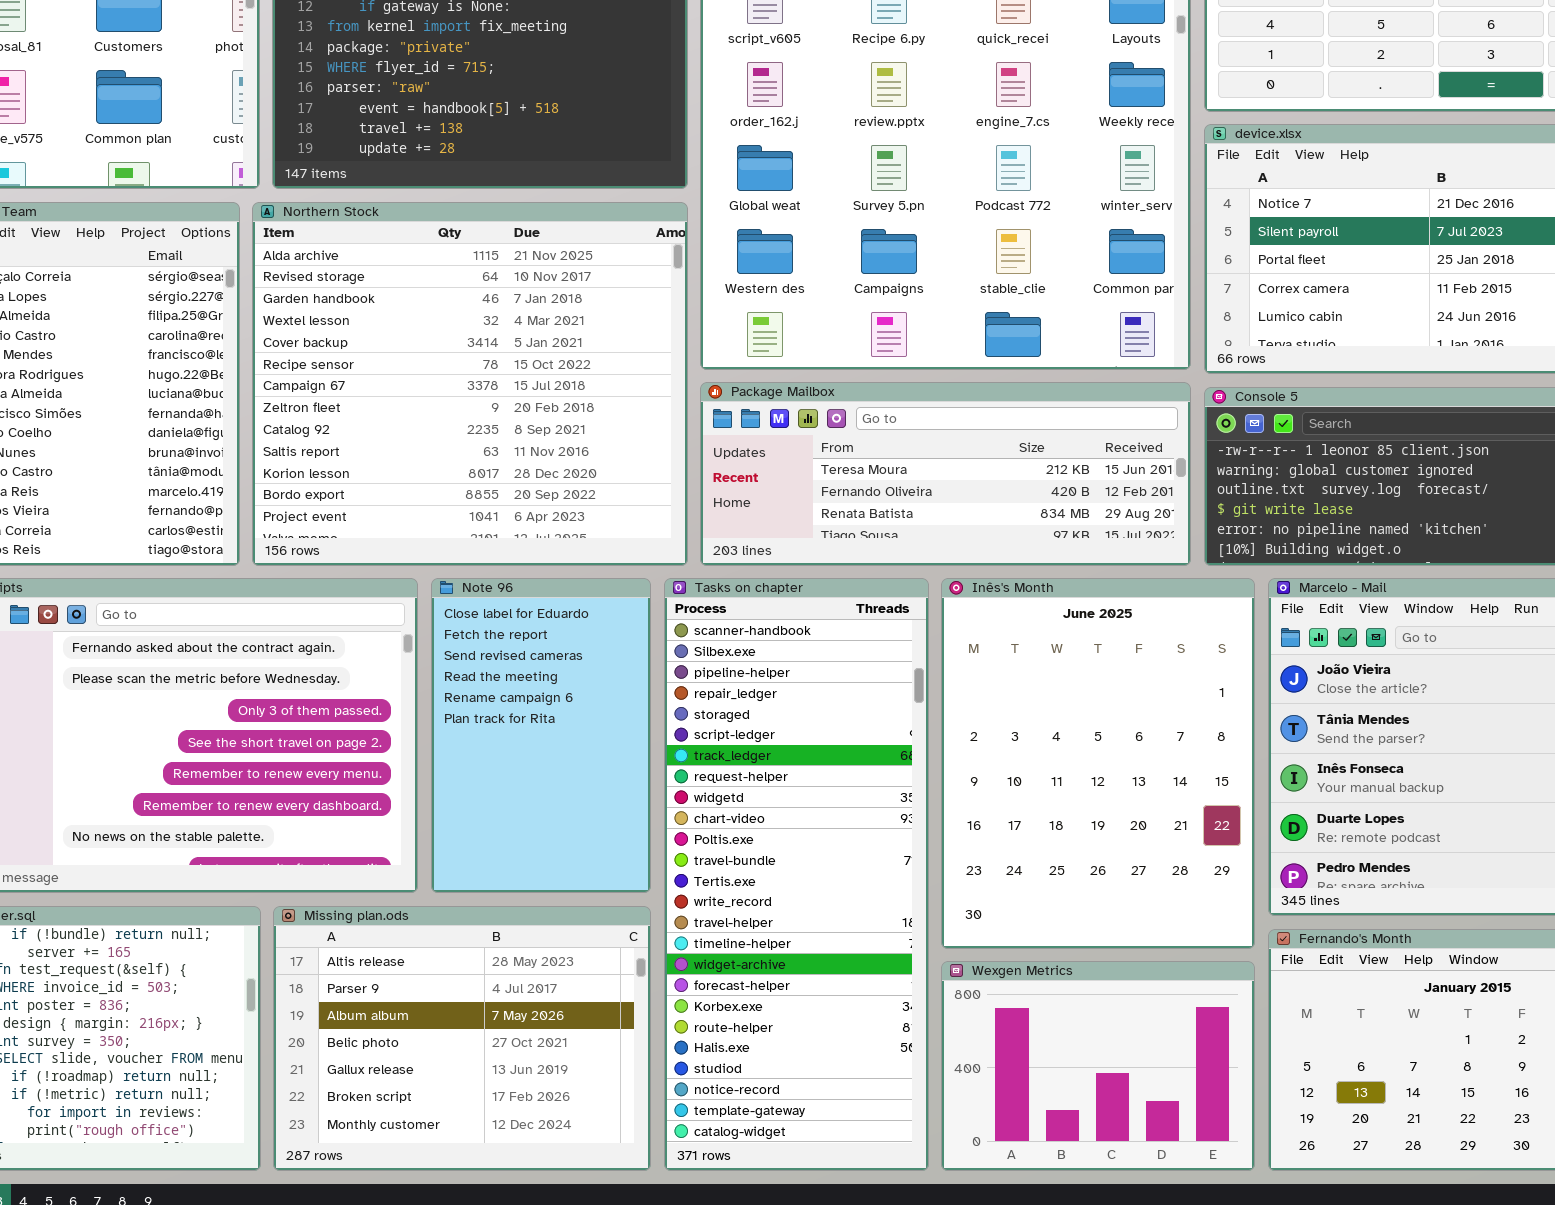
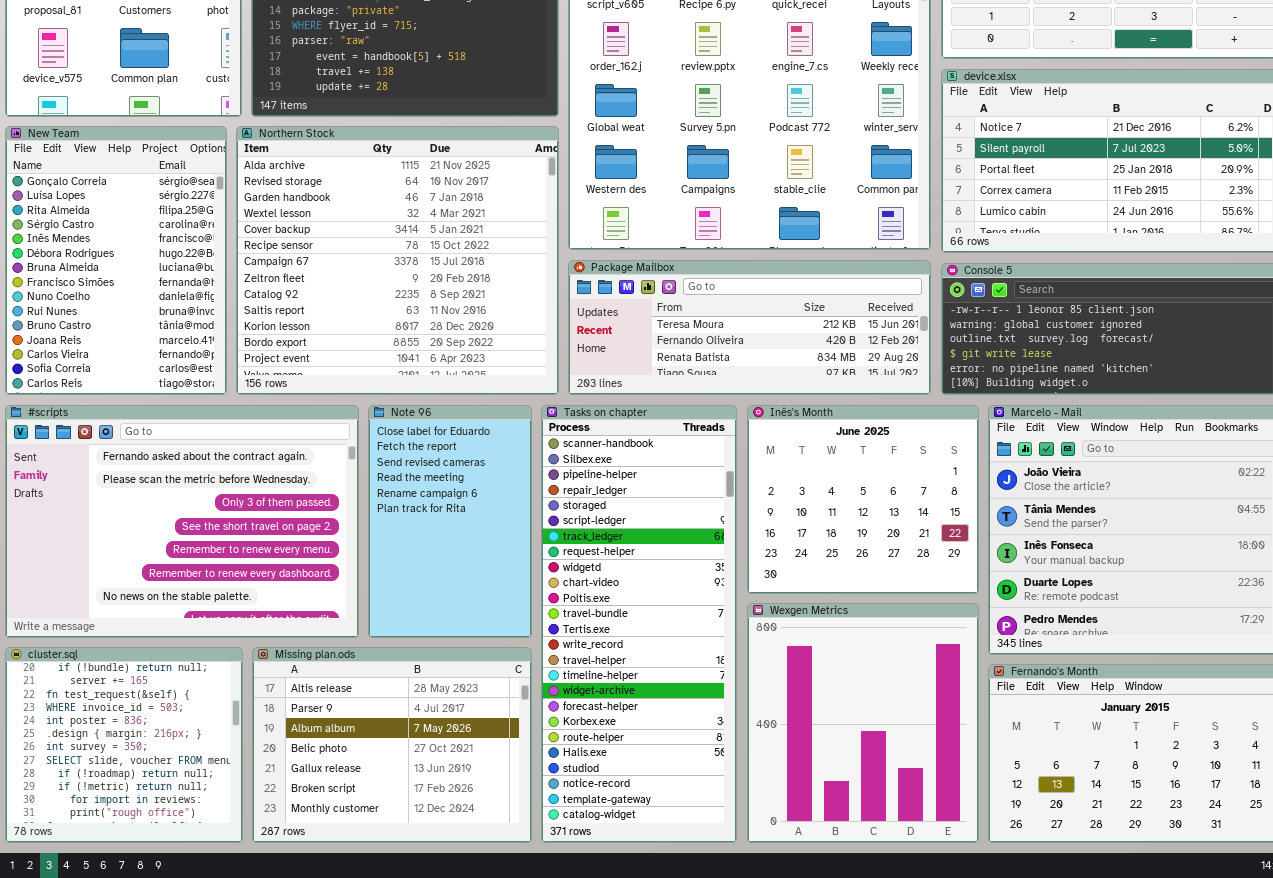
Inês's Month: [941,578,1255,949] -> [747,405,979,594], resized
Wexgen Metrics: [941,961,1255,1171] -> [747,603,979,843], resized

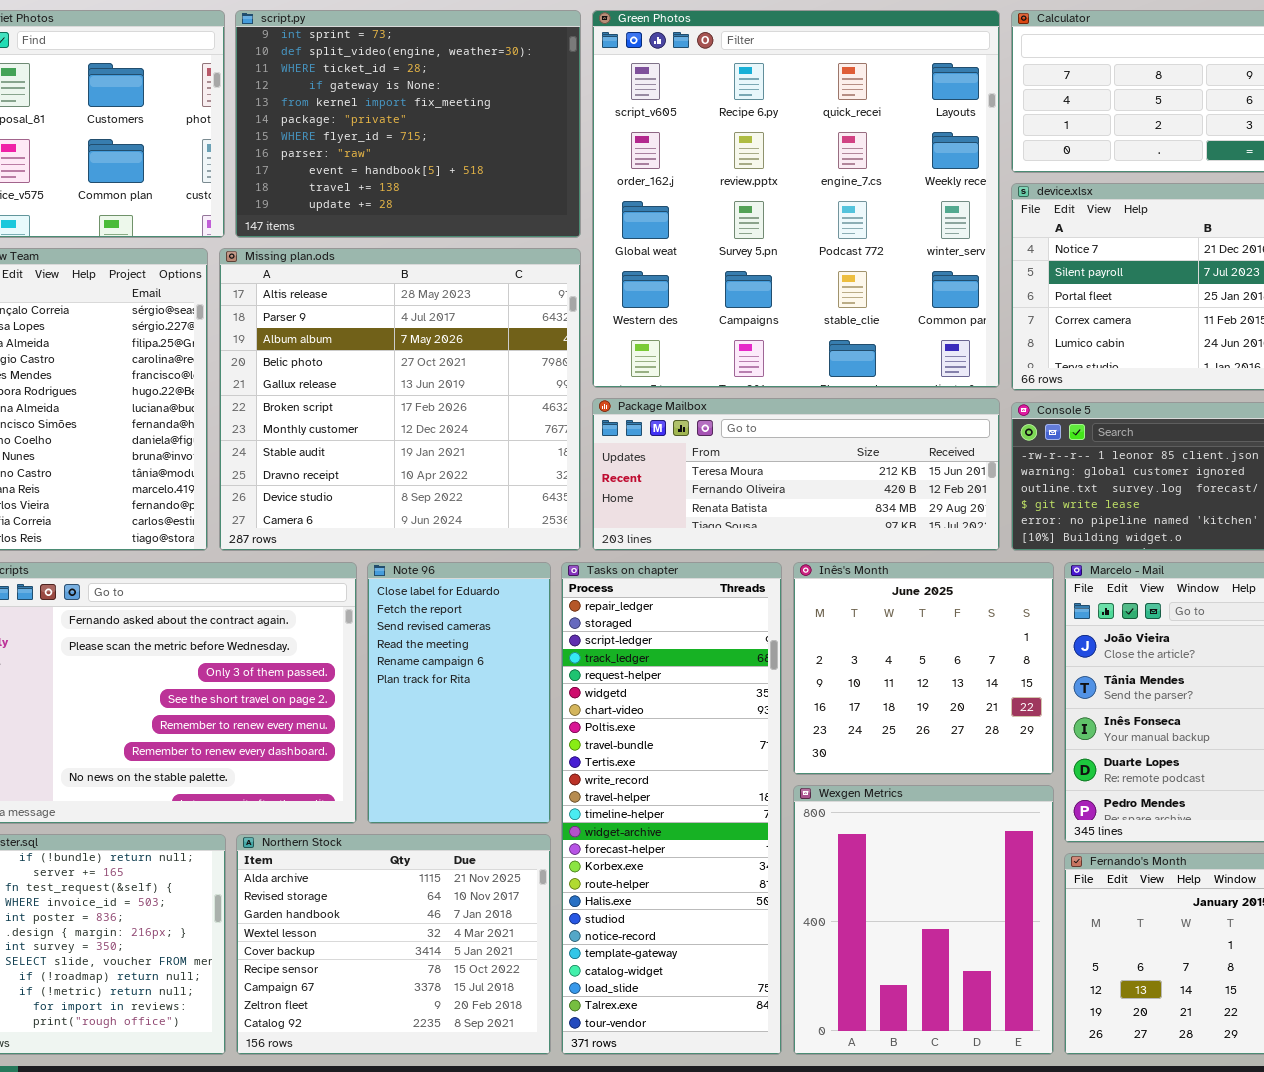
Northern Stock: [236,126,559,395] -> [236,834,551,1055], moved, resized
Tasks on chapter: [541,405,737,843] -> [561,562,782,1055], scrolled down 3 rows
Missing plan.ods: [252,647,532,843] -> [219,248,581,551], moved, resized

